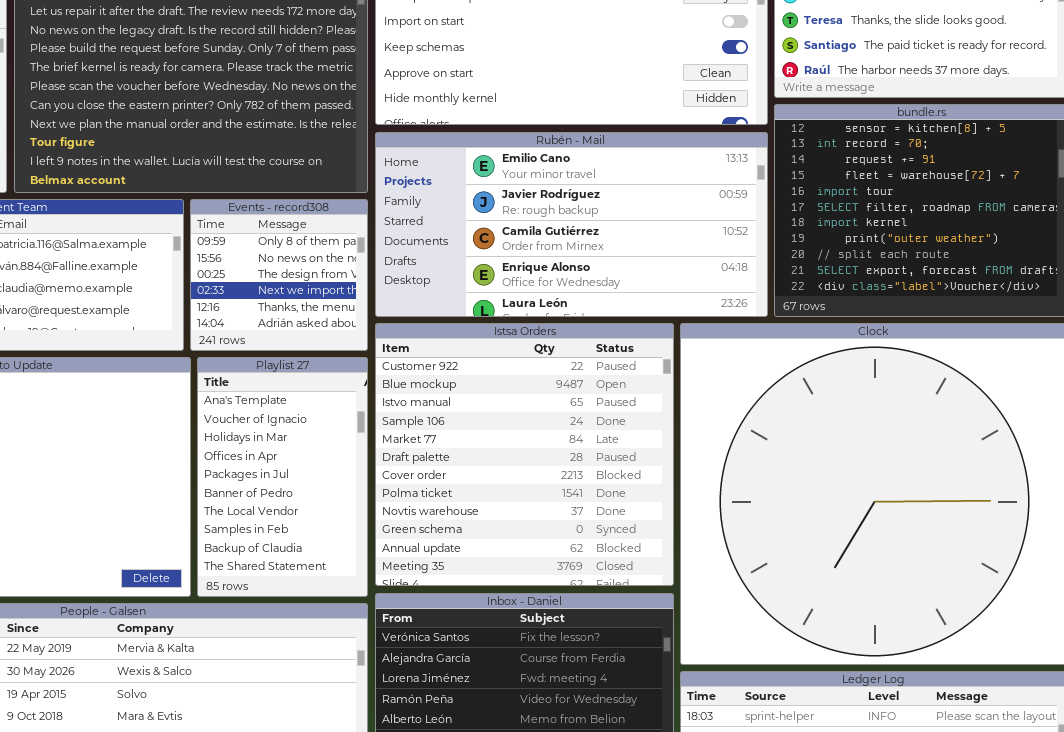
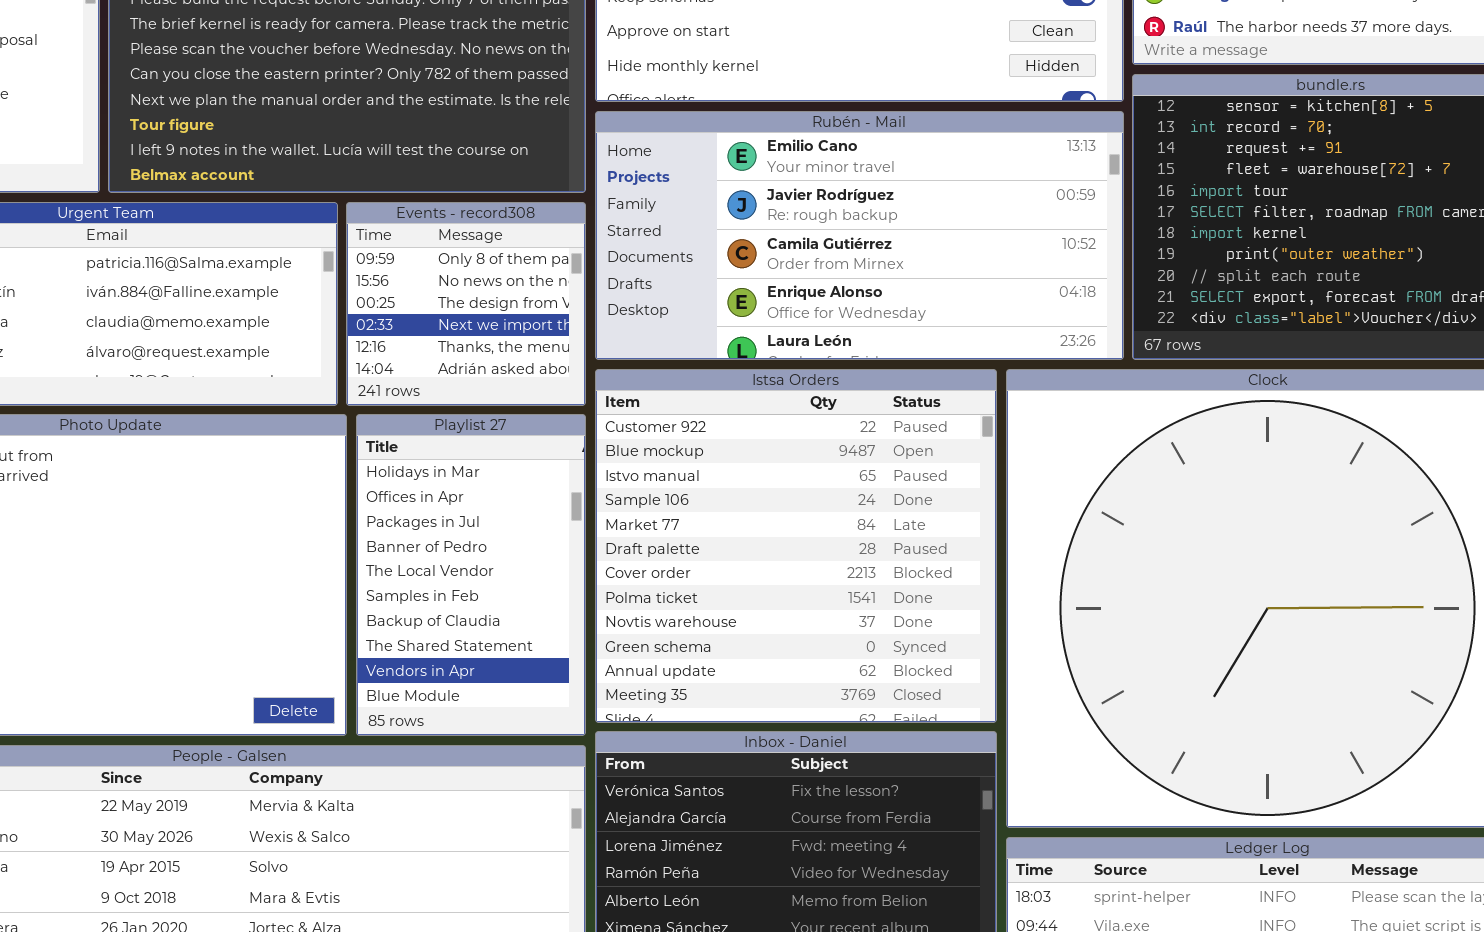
Playlist 27: [197,357,368,597] -> [356,414,586,736], scrolled down 2 rows

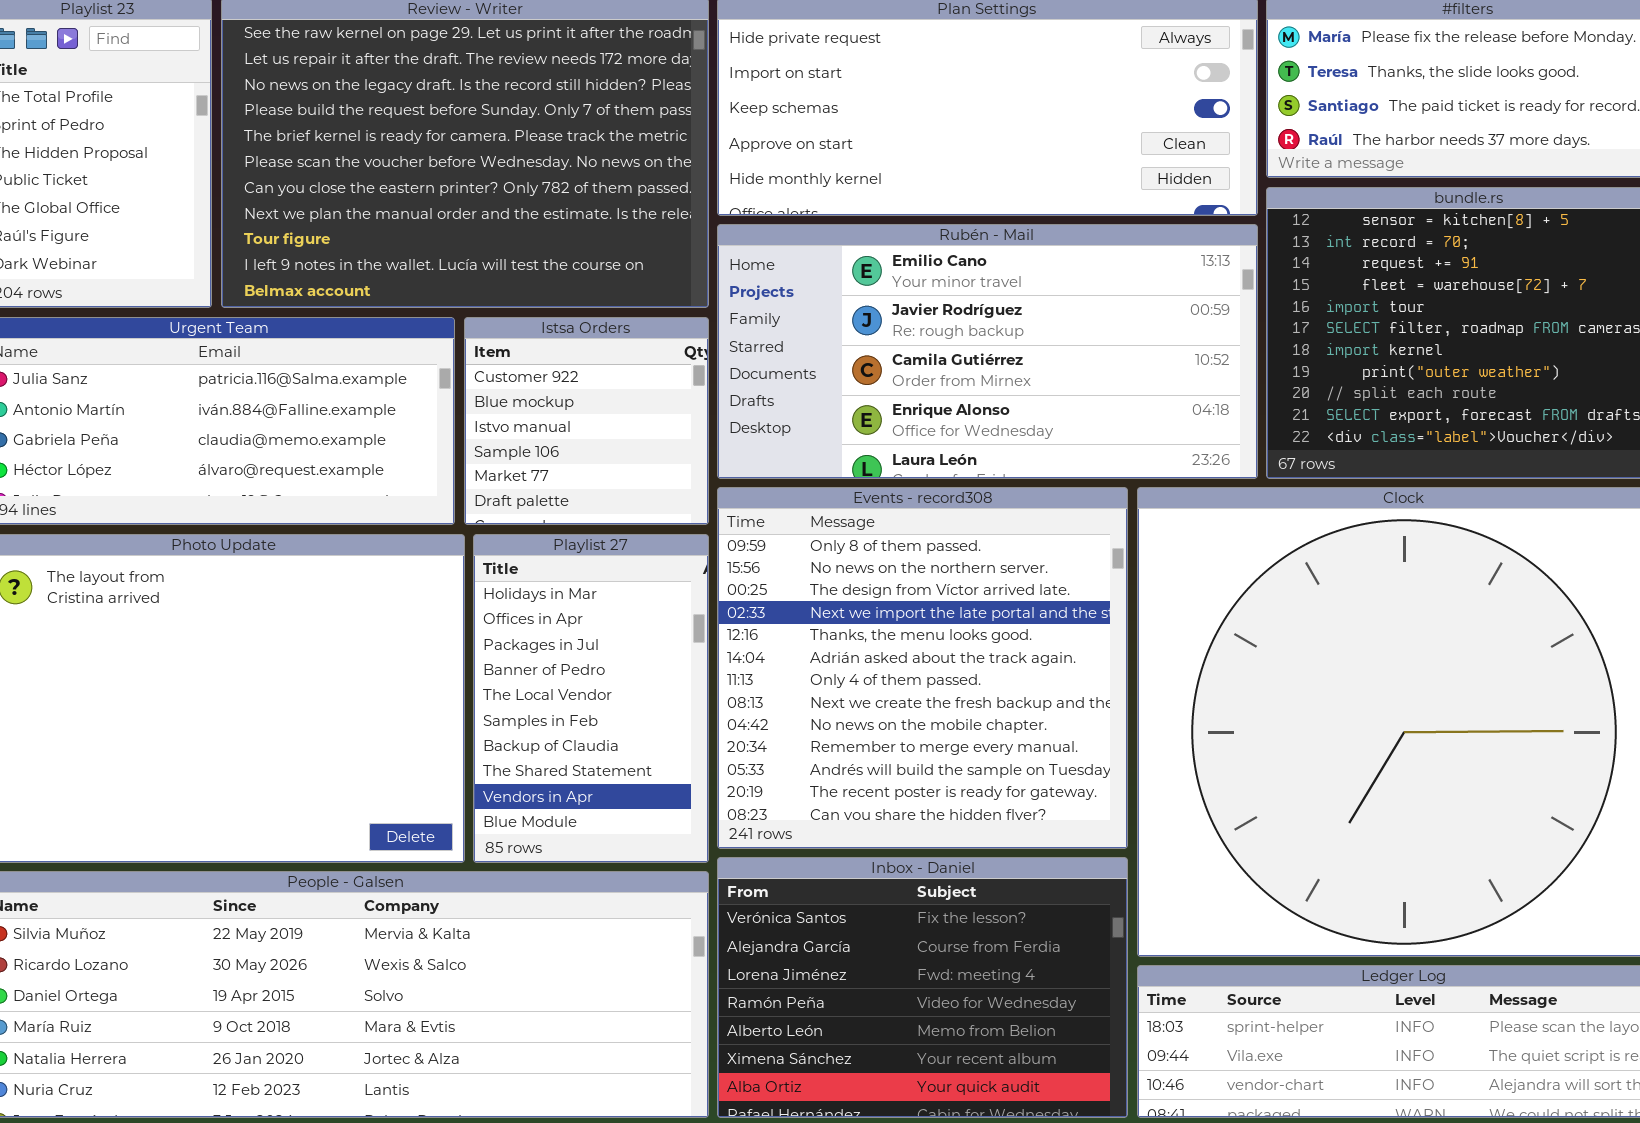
Events - record308: [346,202,586,406] -> [717,487,1128,849], moved, resized
Istsa Orders: [595,369,997,723] -> [464,317,709,525], moved, resized

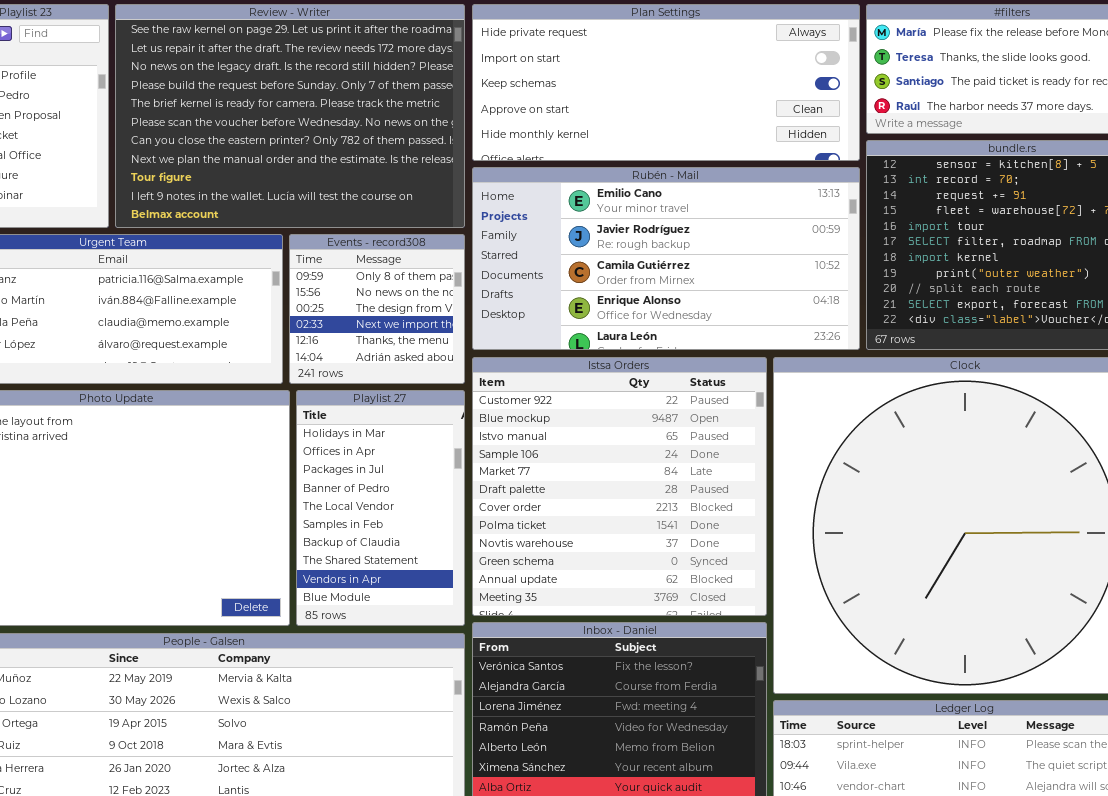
Istsa Orders: [464,317,709,525] -> [472,357,767,616], moved, resized
Events - record308: [717,487,1128,849] -> [289,234,465,384], moved, resized

